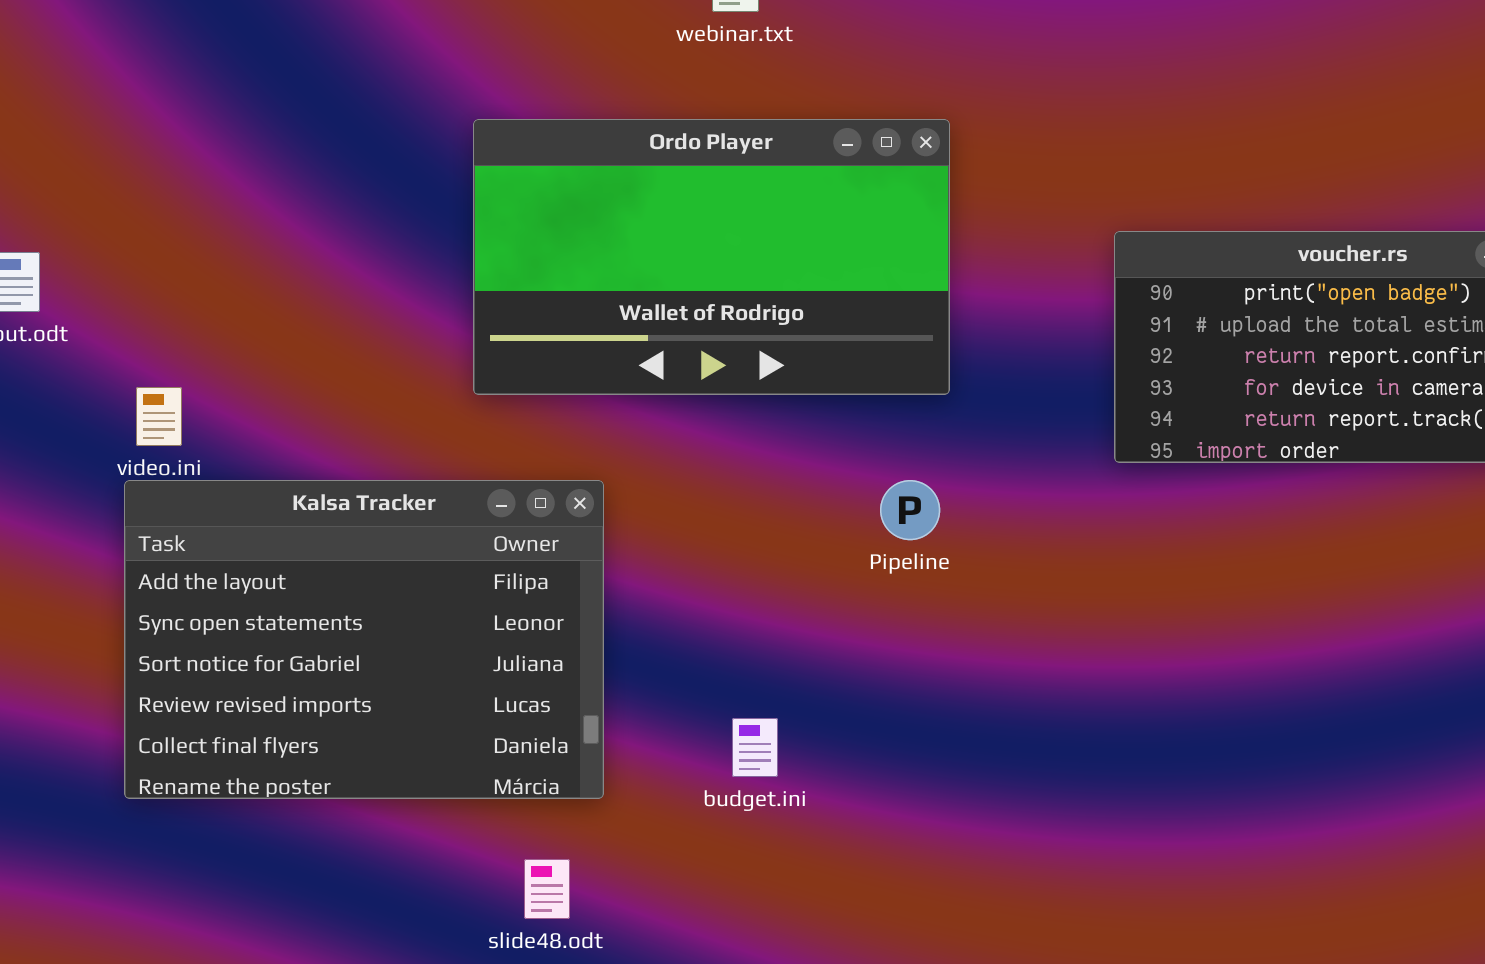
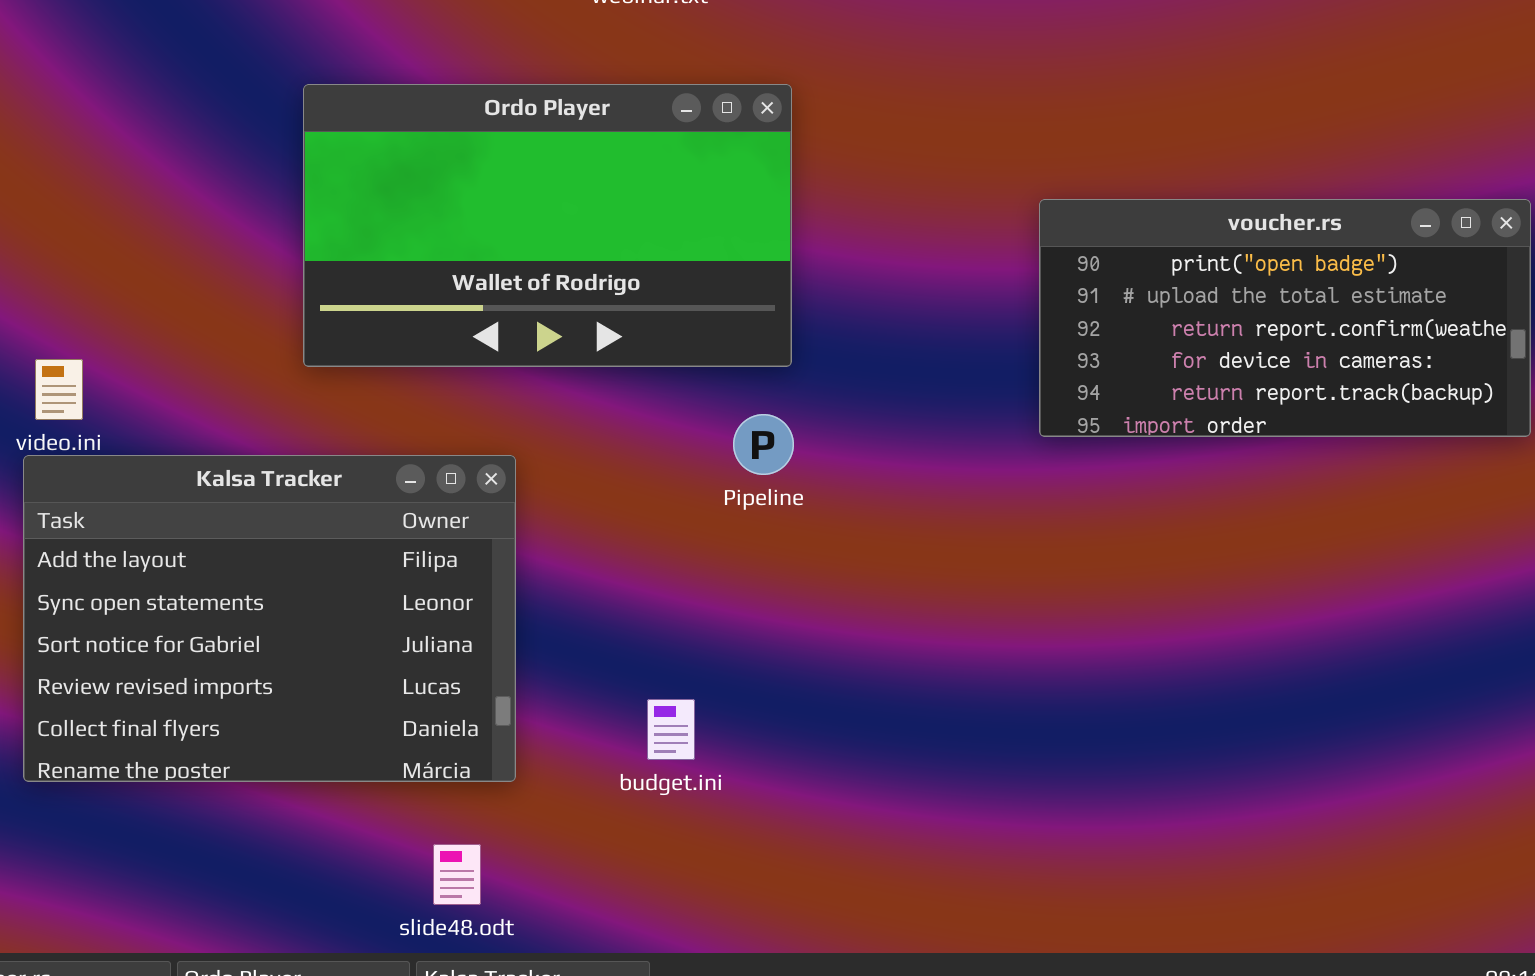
Ordo Player: [473,119,950,395] -> [303,84,792,367], moved
Pipeline: [880,480,940,540] -> [733,414,794,475], moved

